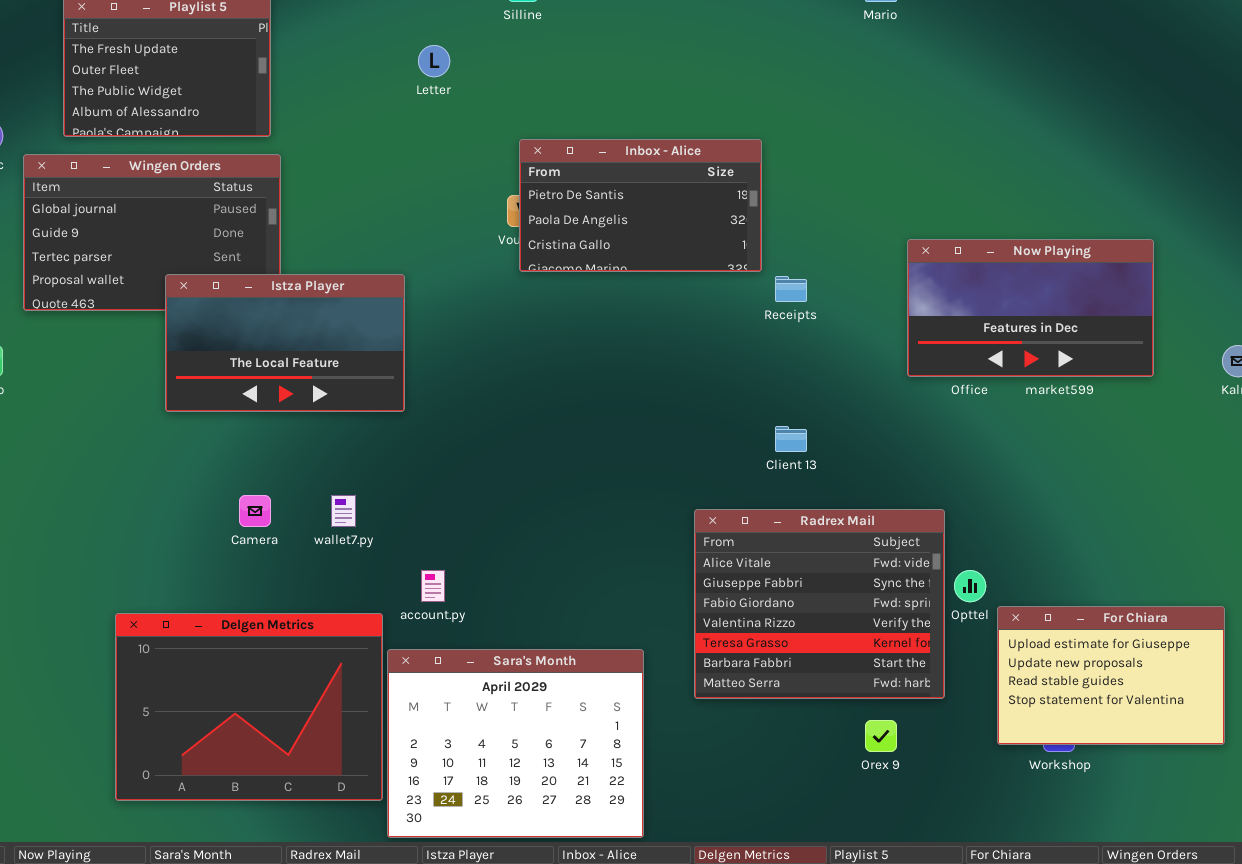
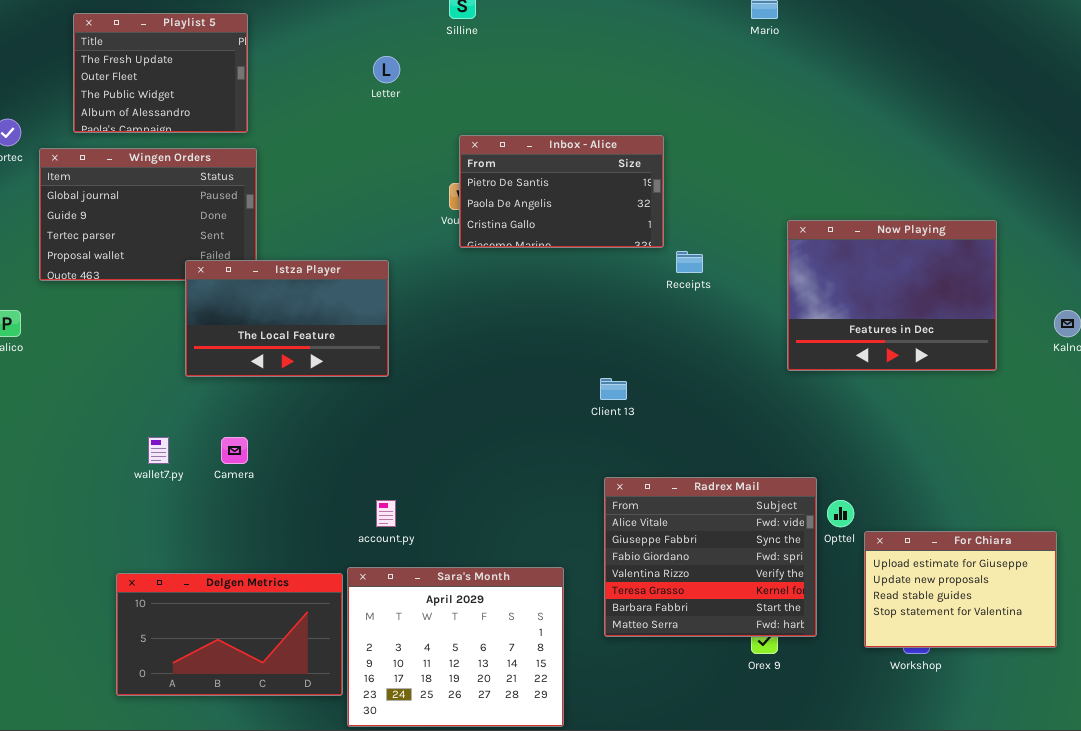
Now Playing: [907,239,1154,377] -> [787,220,997,371], resized
Istza Player: [165,274,405,412] -> [185,260,389,377], moved
Client 13: [775,426,807,452] -> [600,378,627,400], moved
wallet7.py: [331,495,356,527] -> [148,437,169,464], moved
Radrex Mail: [694,509,945,699] -> [604,477,817,637], moved
Delgen Metrics: [115,613,383,801] -> [116,573,343,696], resized

